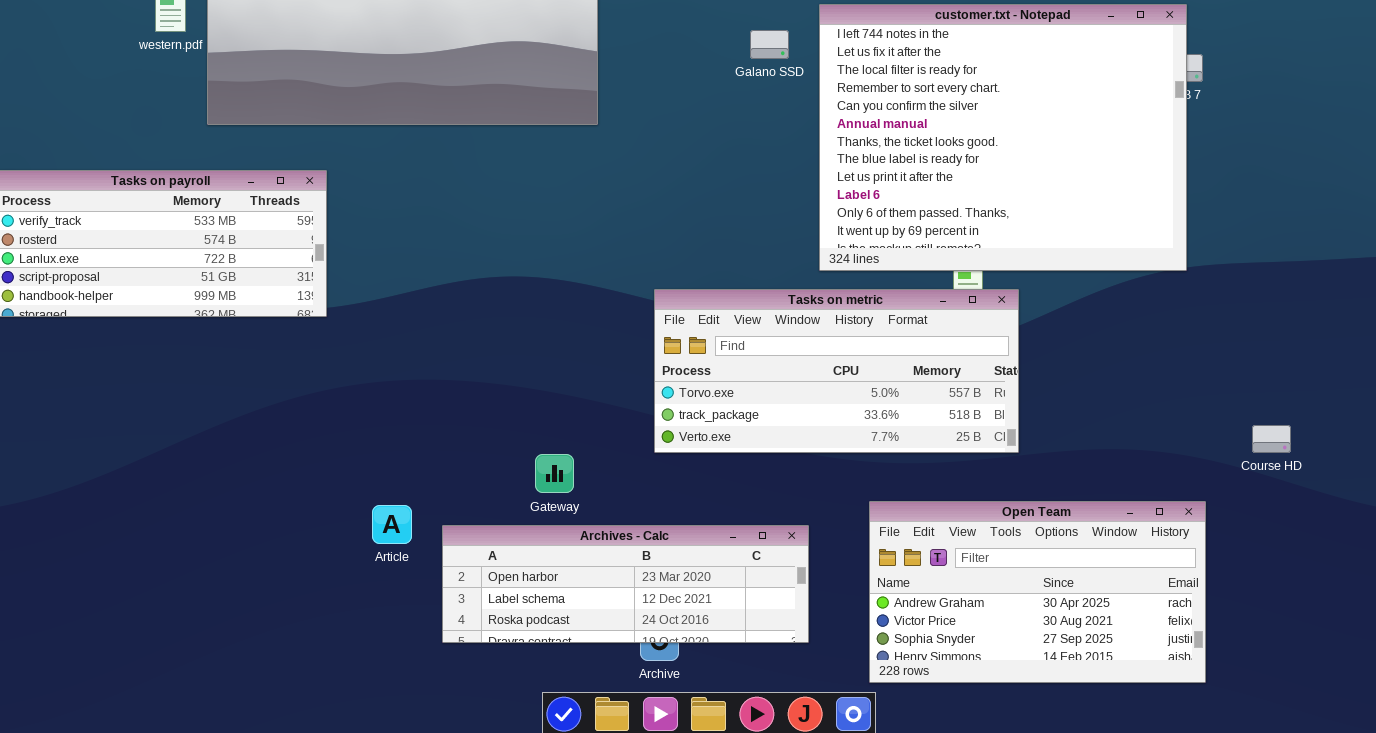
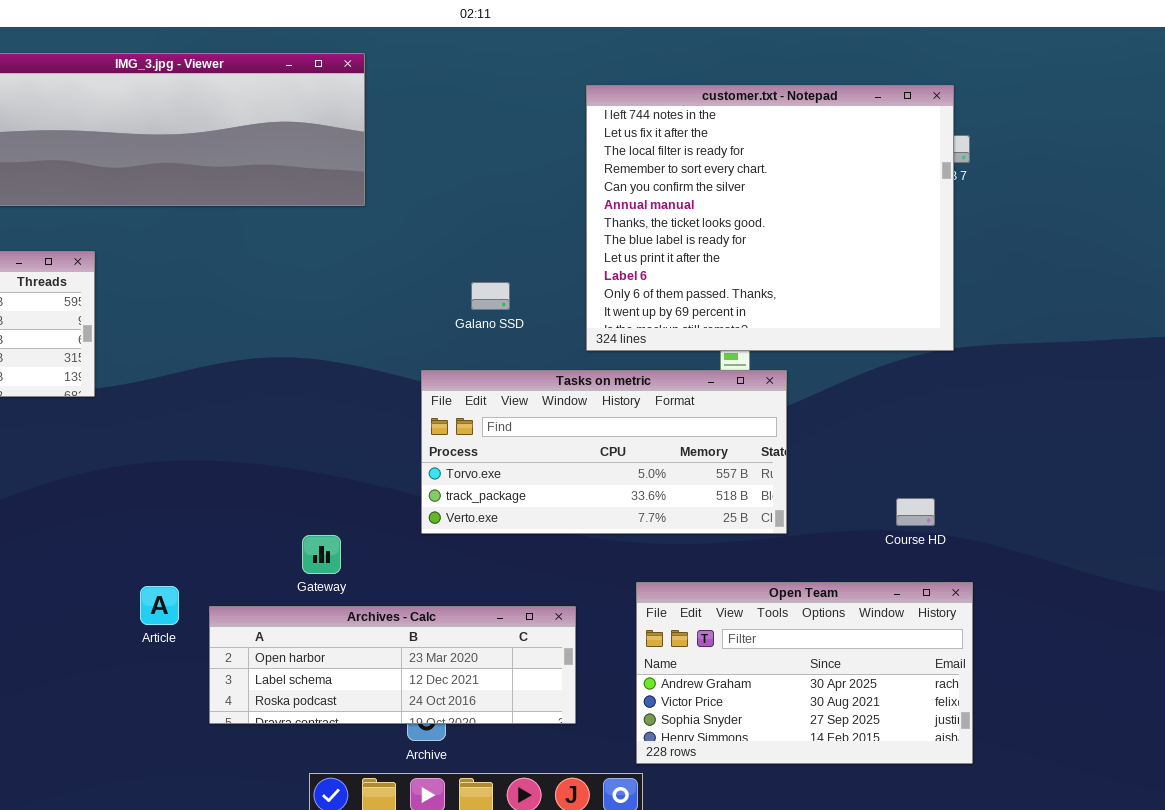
Galano SSD: [750,30,789,59] -> [471,282,510,310], moved
Course HD: [1252,425,1291,453] -> [896,498,935,526], moved

